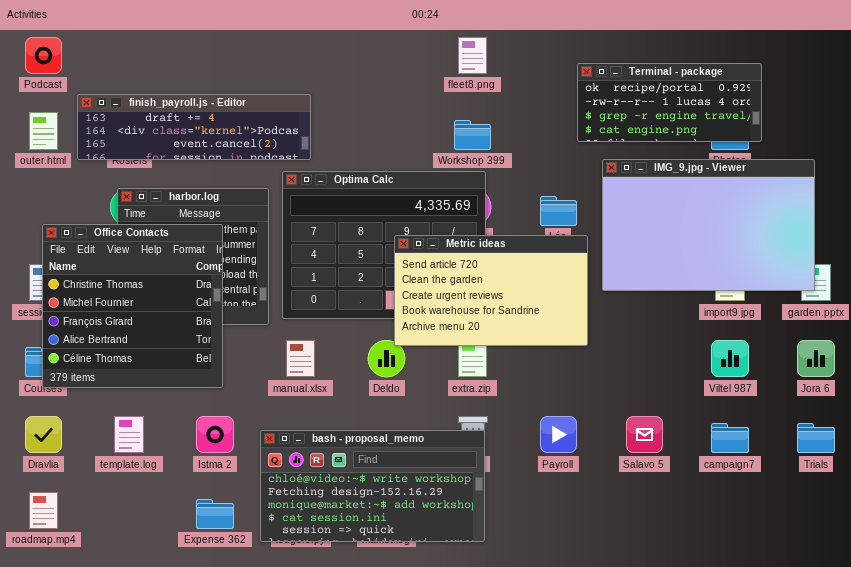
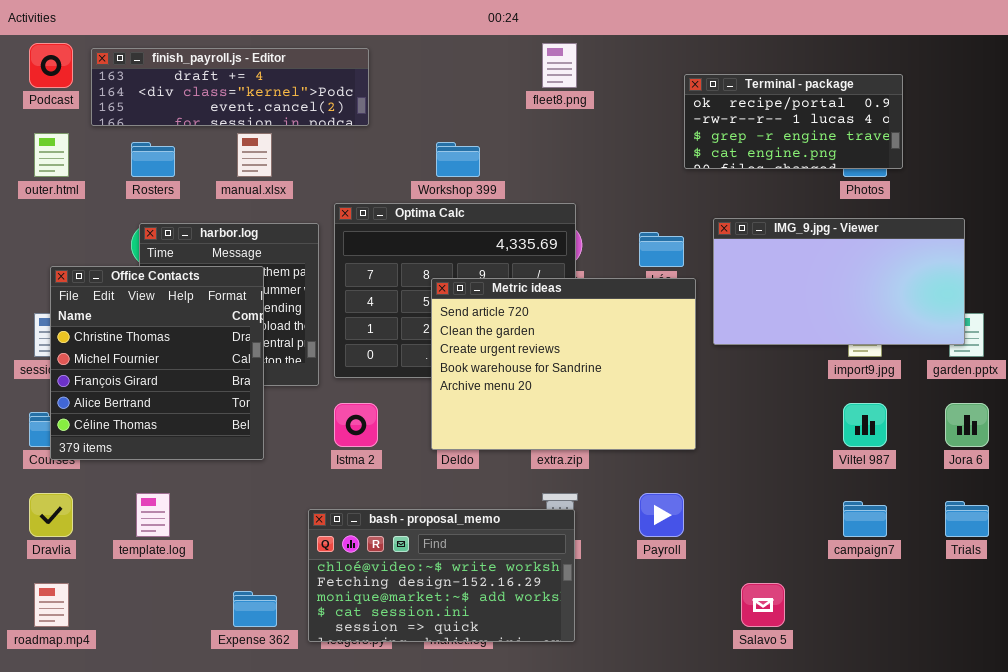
finish_payroll.js - Editor: [77,94,311,160] -> [91,48,369,126], moved
Workshop 399: [454,120,491,150] -> [436,142,480,177], moved
IMG_9.jpg - Viewer: [602,159,815,291] -> [713,218,965,345], resized
Metric ideas: [394,235,588,346] -> [431,278,696,450], resized
manual.xlsx: [286,340,315,377] -> [237,133,272,177], moved
Istma 2: [196,416,234,453] -> [334,403,378,447], moved
Salavo 5: [626,416,663,453] -> [741,583,785,627], moved

